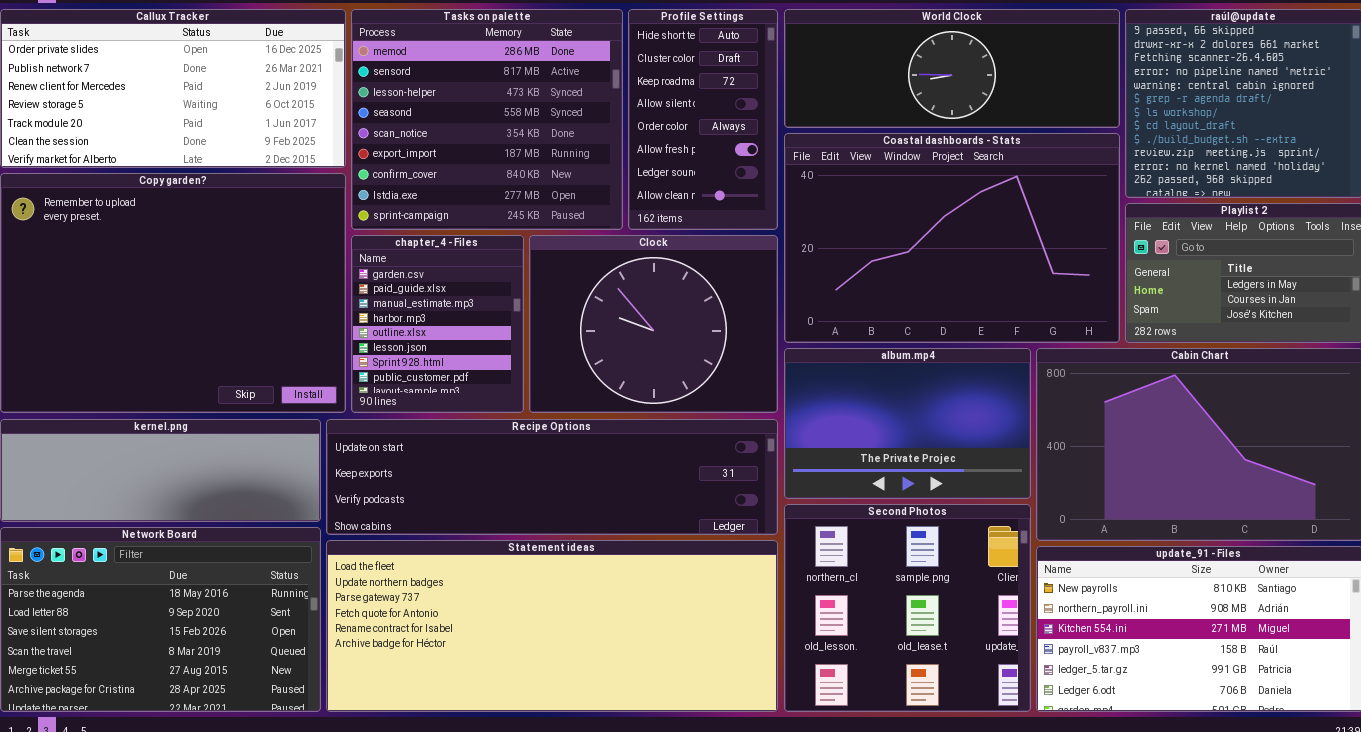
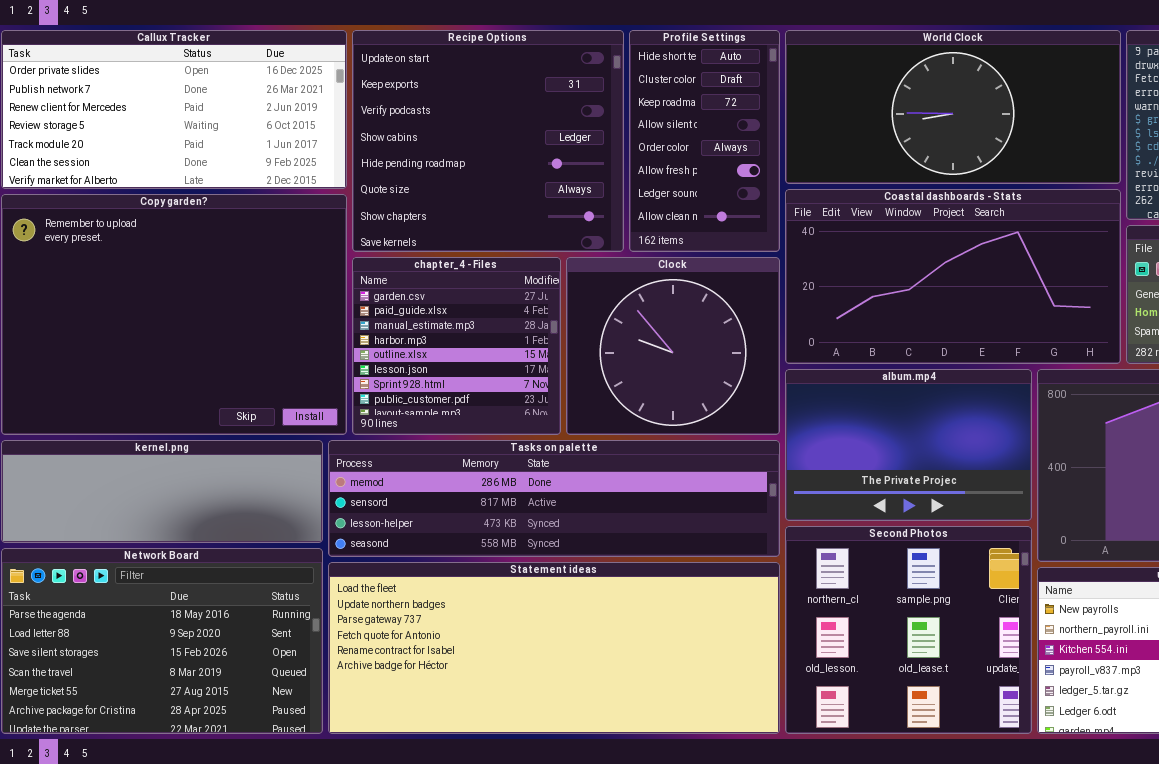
Tasks on palette: [351,9,623,230] -> [328,440,780,557], moved, resized
World Clock: [784,9,1120,128] -> [785,30,1121,184], resized
Coastal dashboards - Stats: [784,133,1120,343] -> [785,189,1121,364], resized
chapter_4 - Files: [351,235,524,413] -> [352,257,561,435], resized
Clock: [529,235,778,413] -> [566,257,780,435], resized
Recipe Options: [326,419,778,535] -> [352,30,624,252], moved, resized

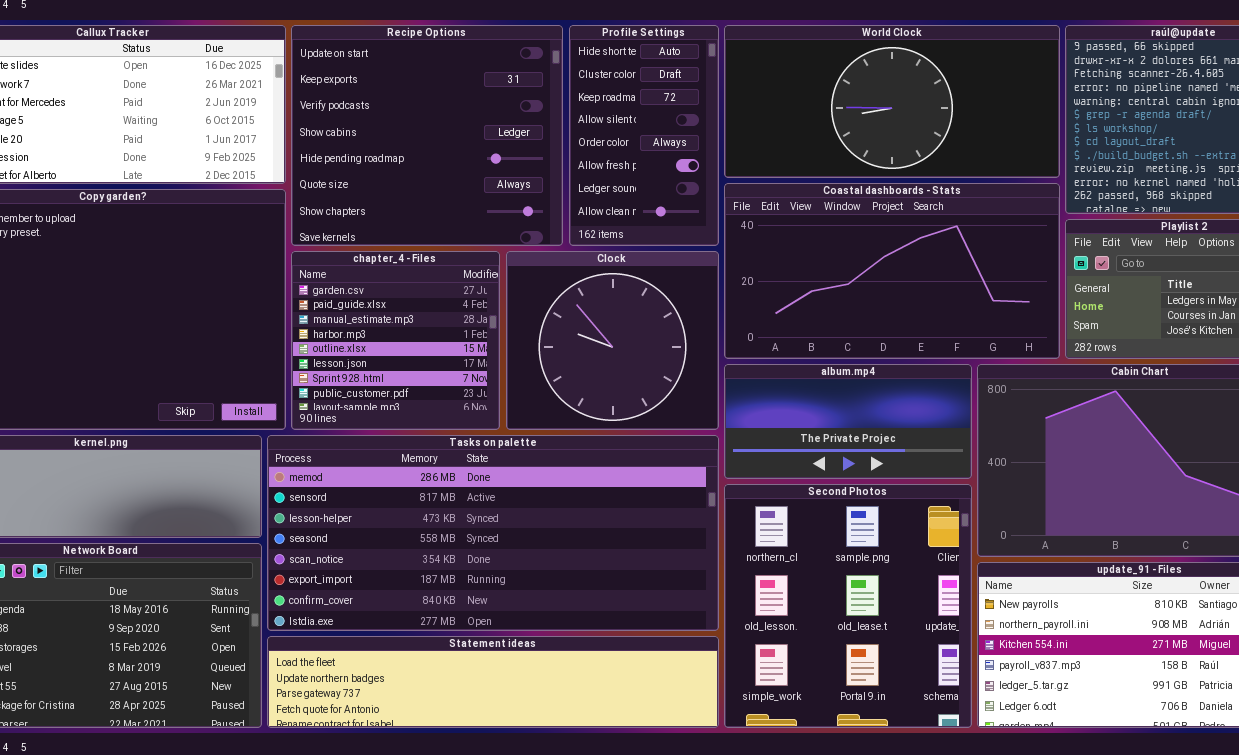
album.mp4: [785,369,1032,521] -> [724,364,972,479], resized
Tasks on palette: [328,440,780,557] -> [267,435,719,631], resized
Second Photos: [785,526,1032,734] -> [724,484,972,728], resized
Statement ideas: [328,562,780,734] -> [267,636,719,728], resized

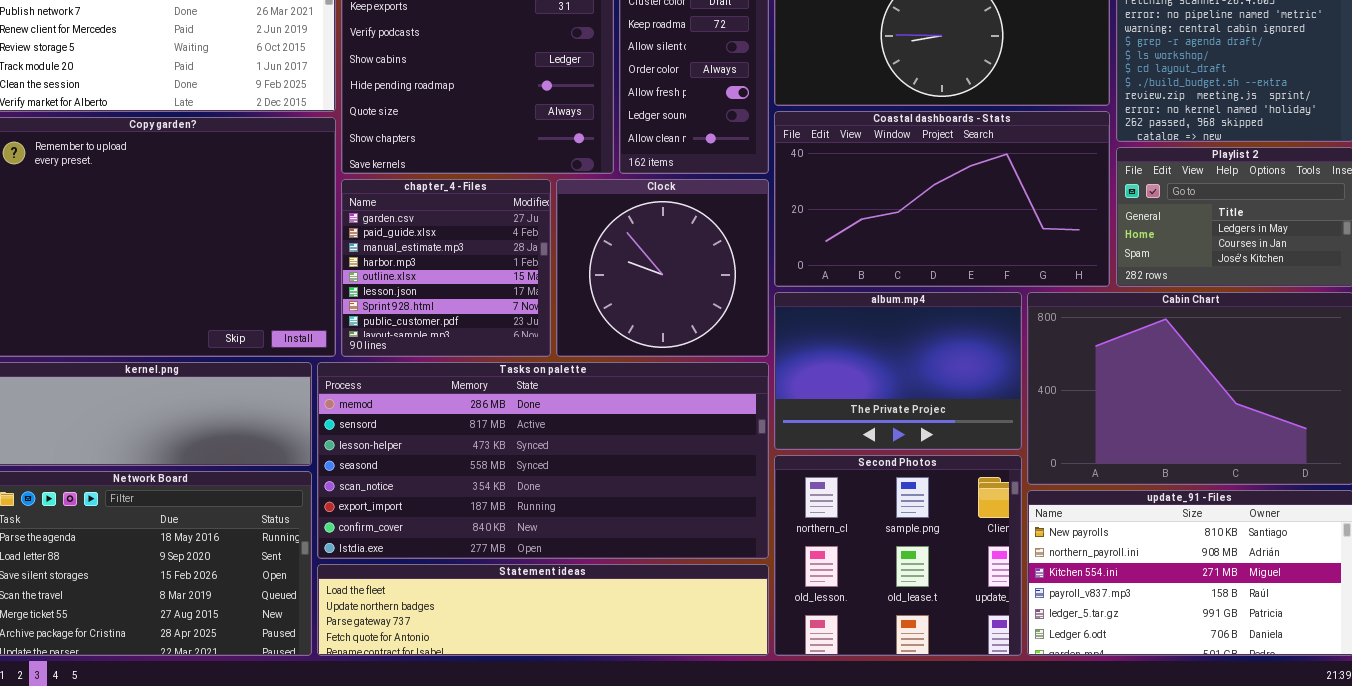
album.mp4: [724,364,972,479] -> [774,292,1022,450], resized
Second Photos: [724,484,972,728] -> [774,455,1022,656], resized

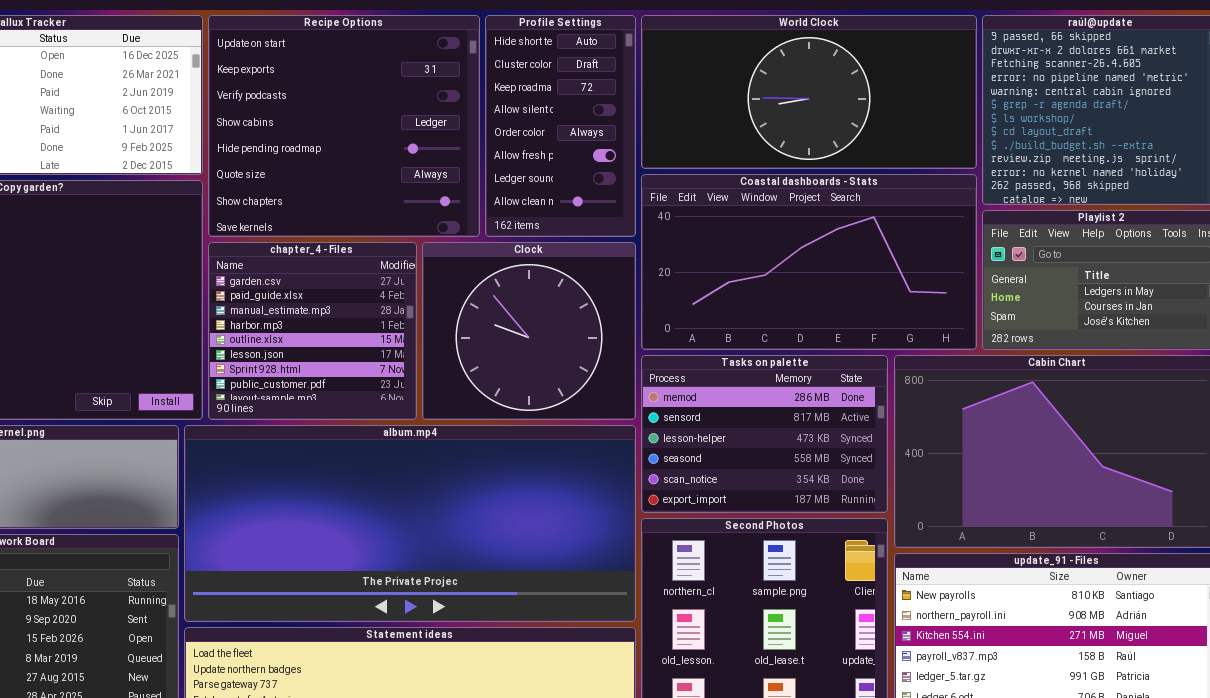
album.mp4: [774,292,1022,450] -> [184,425,636,622], moved, resized
Tasks on palette: [317,362,769,559] -> [641,355,888,513], moved, resized

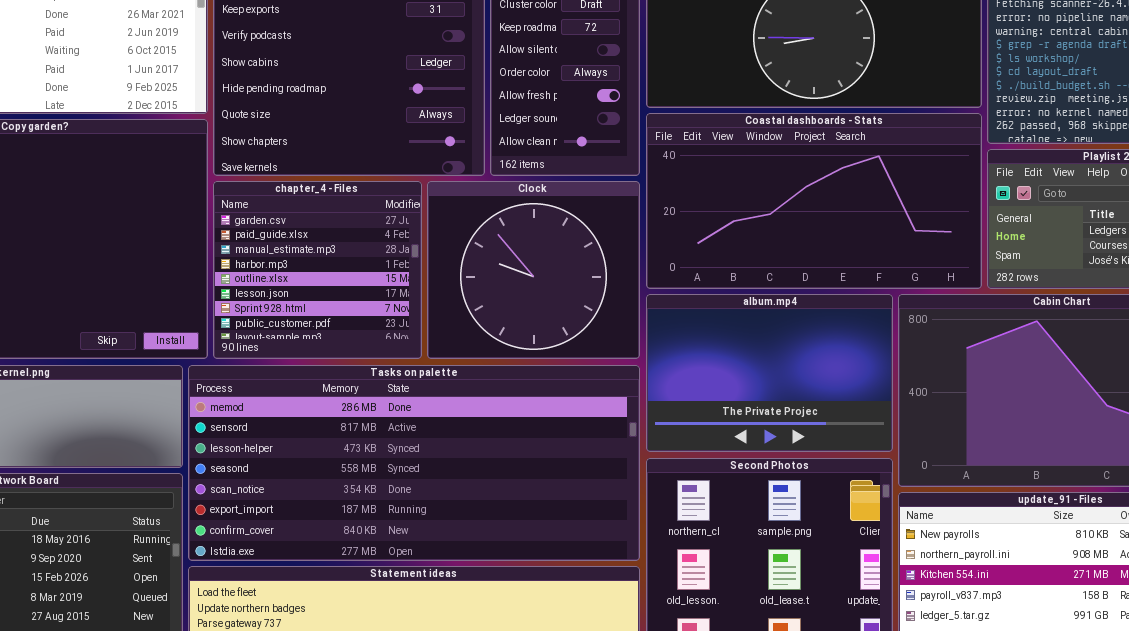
Tasks on palette: [641,355,888,513] -> [188,365,640,561], moved, resized
album.mp4: [184,425,636,622] -> [646,294,893,452], moved, resized

